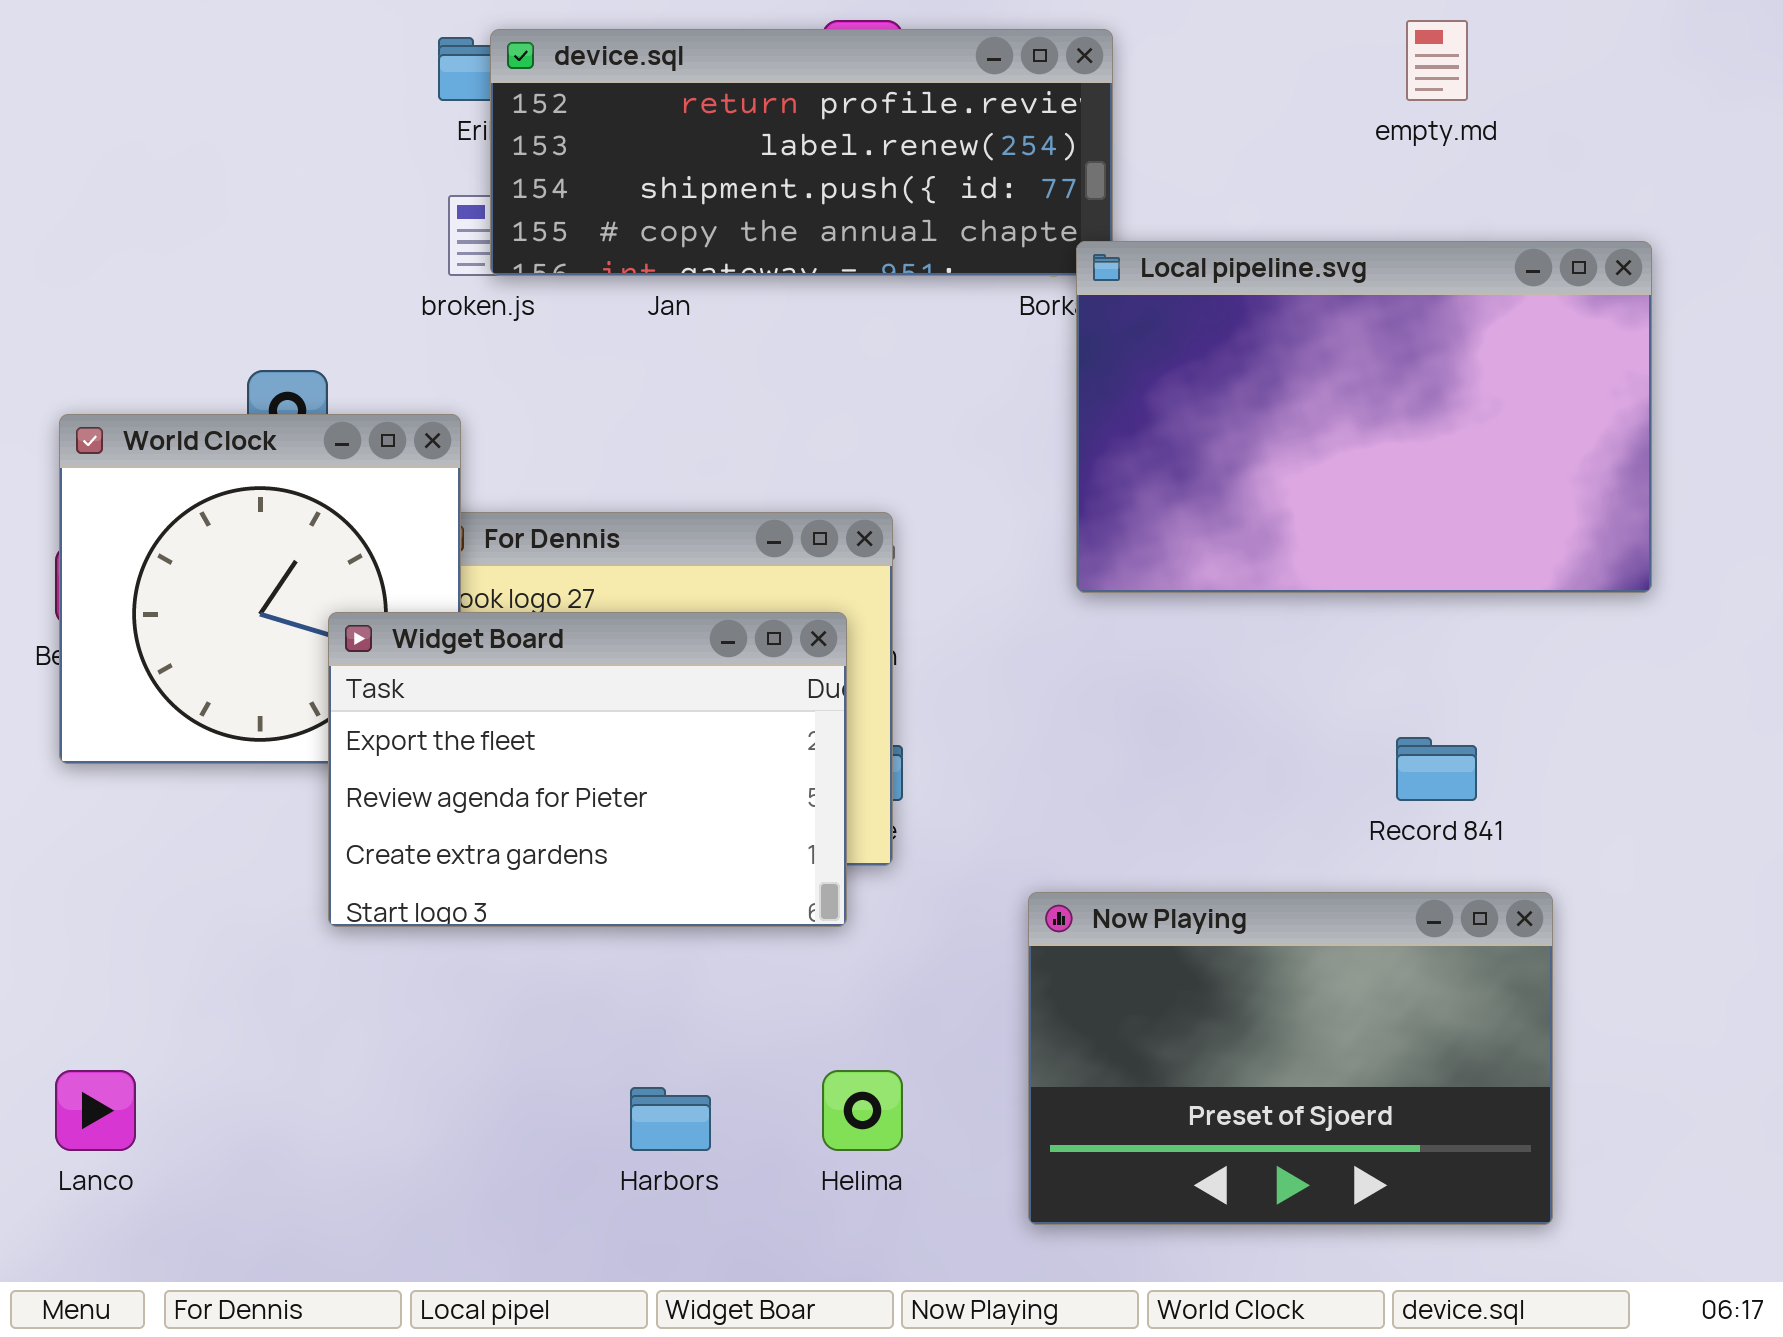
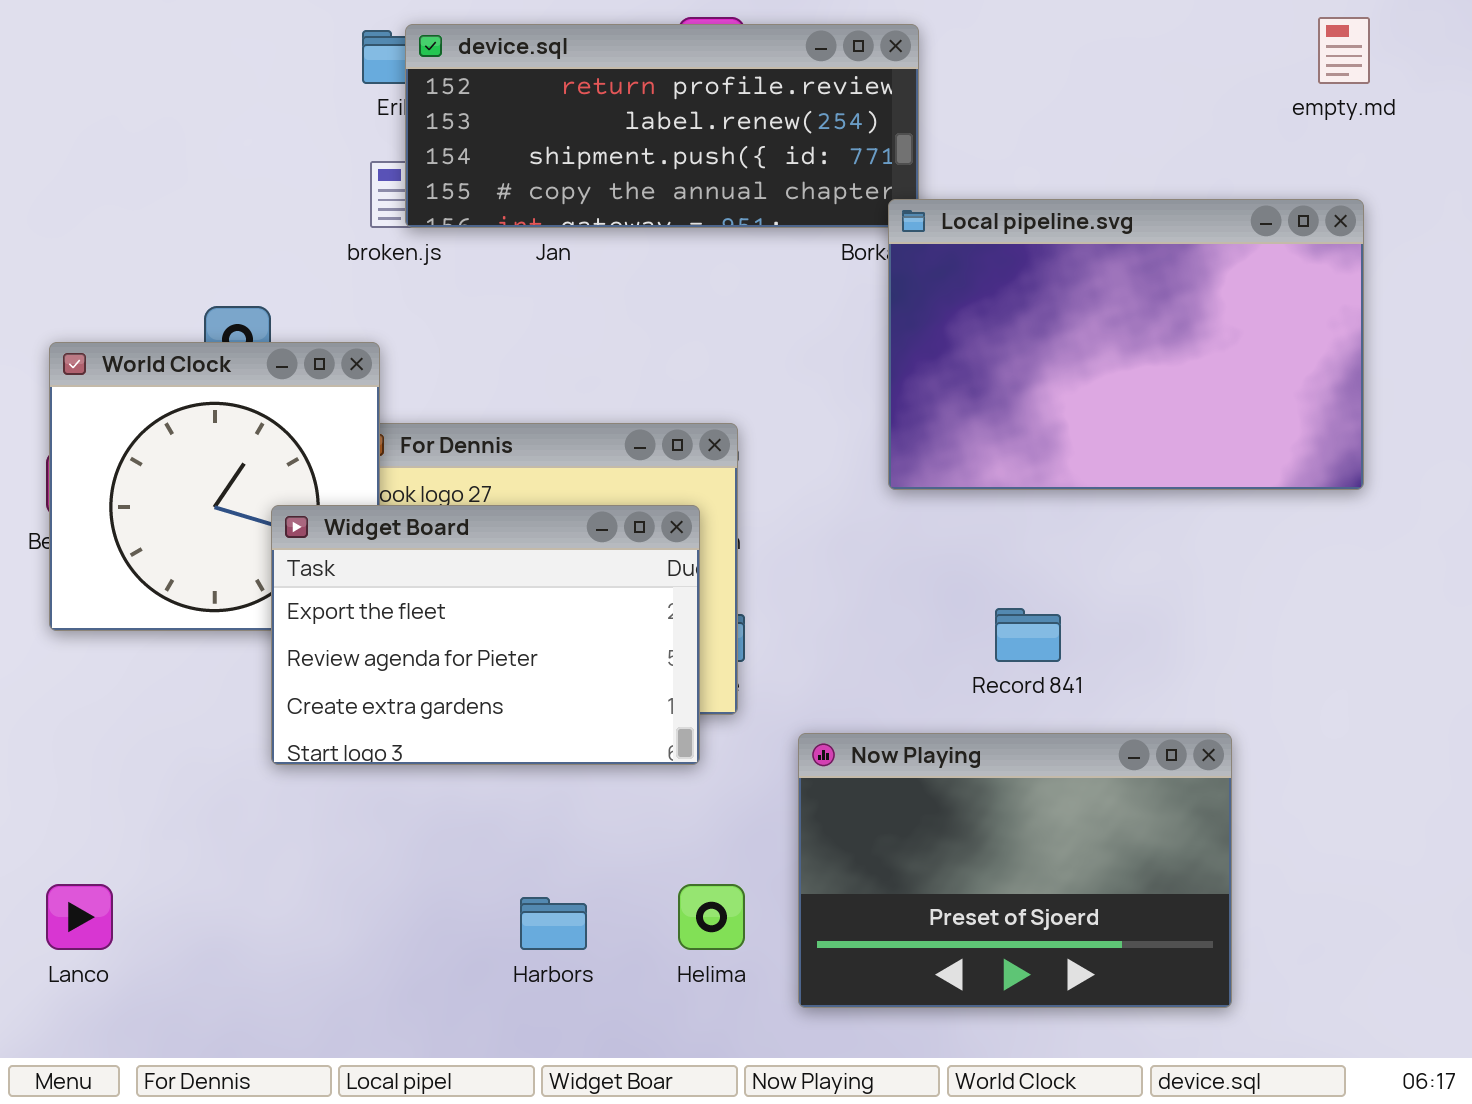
empty.md: [1406,20,1468,101] -> [1318,17,1370,84], moved
Record 841: [1396,737,1477,801] -> [995,608,1061,662], moved
Now Playing: [1028,892,1553,1225] -> [798,733,1232,1008], moved

